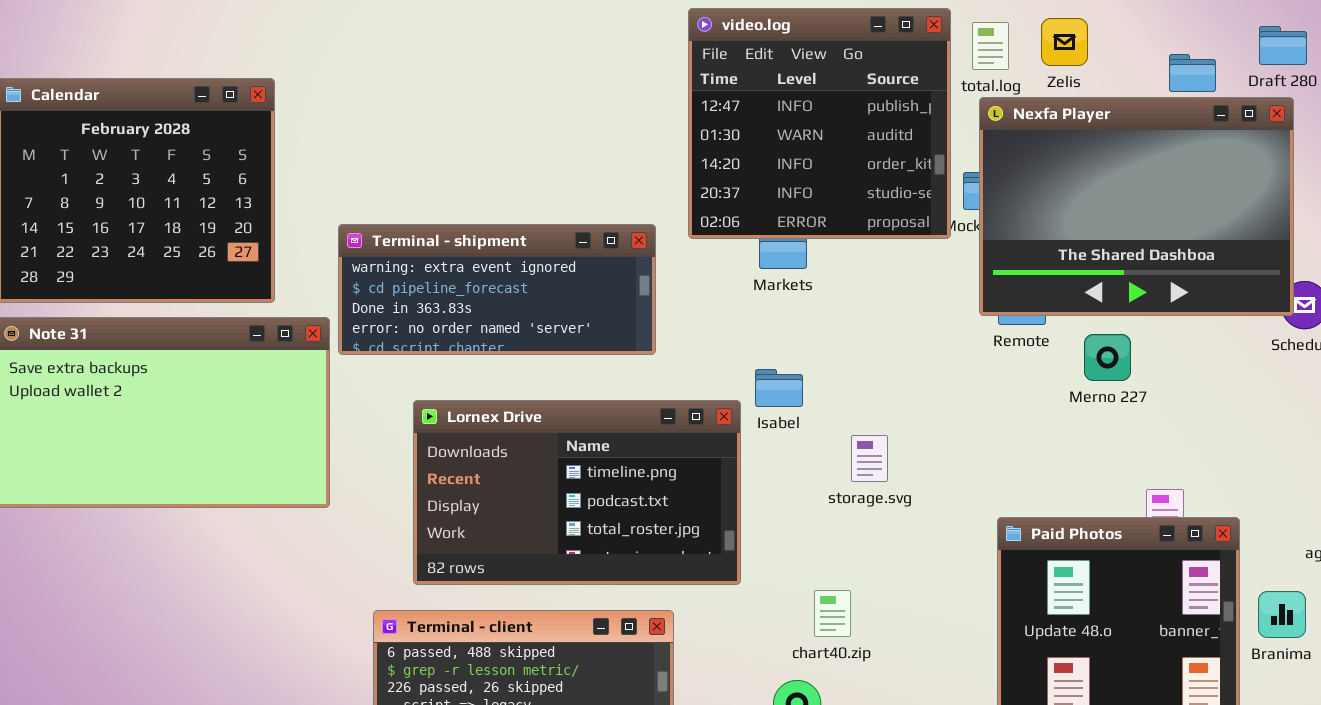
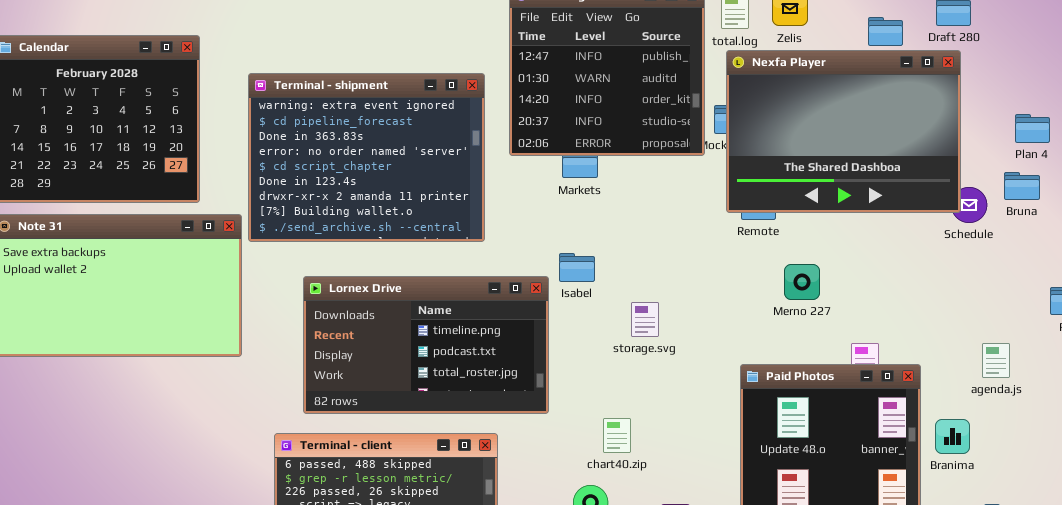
Terminal - shipment: [338,224,656,355] -> [248,73,485,242], resized
Merno 227: [1084,334,1131,381] -> [784,264,820,300], moved

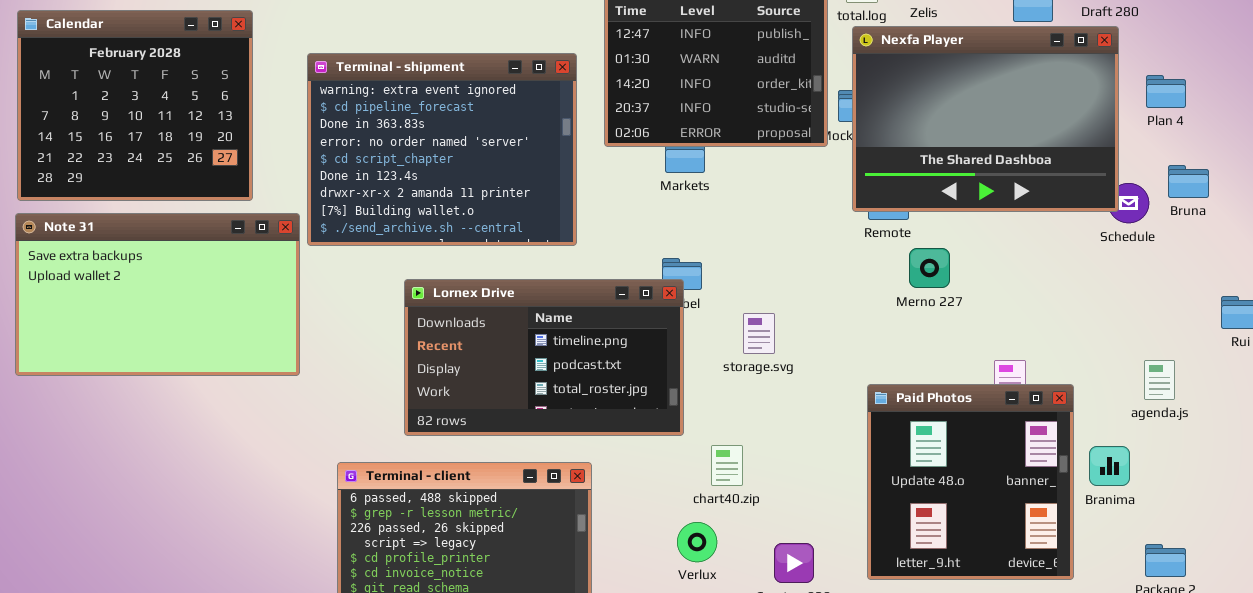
Plan 4: [1015,114,1050,143] -> [1146,75,1186,108], moved
Merno 227: [784,264,820,300] -> [909,248,950,288], moved
Lornex Drive: [303,276,549,414] -> [404,279,684,436], moved

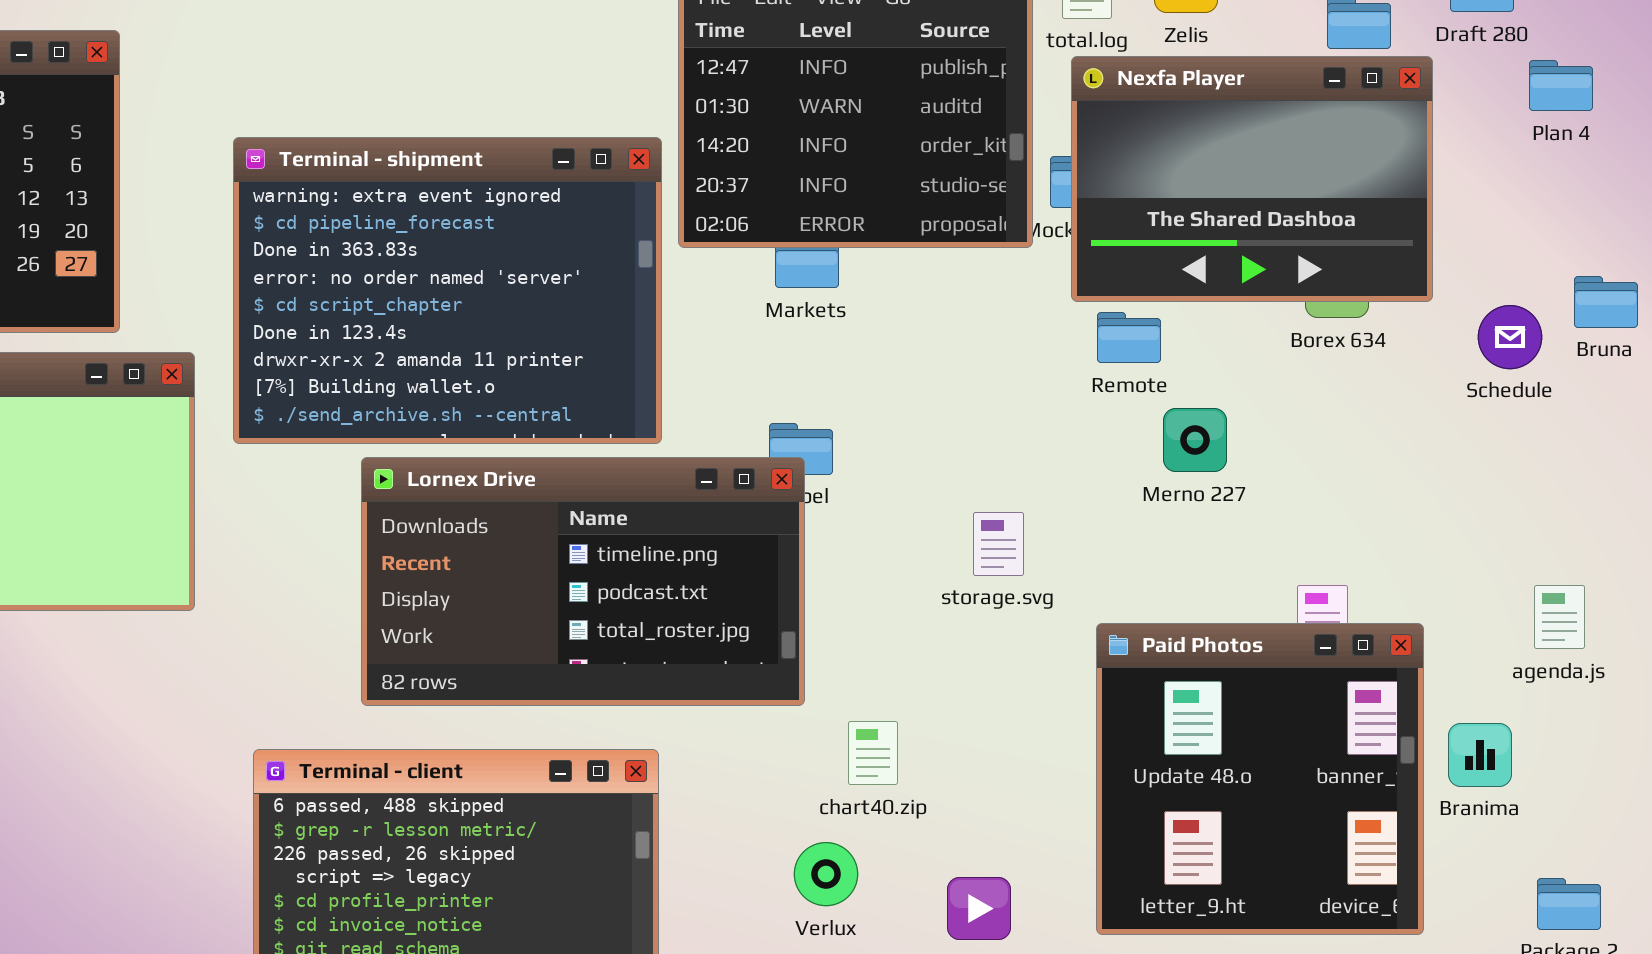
Nexfa Player: [852,26,1119,212] -> [1071,56,1433,302], resized
Terminal - shipment: [307,53,577,246] -> [233,137,662,444], moved
Plan 4: [1146,75,1186,108] -> [1529,60,1593,111], moved
storage.svg: [743,313,775,354] -> [973,512,1024,576], moved

